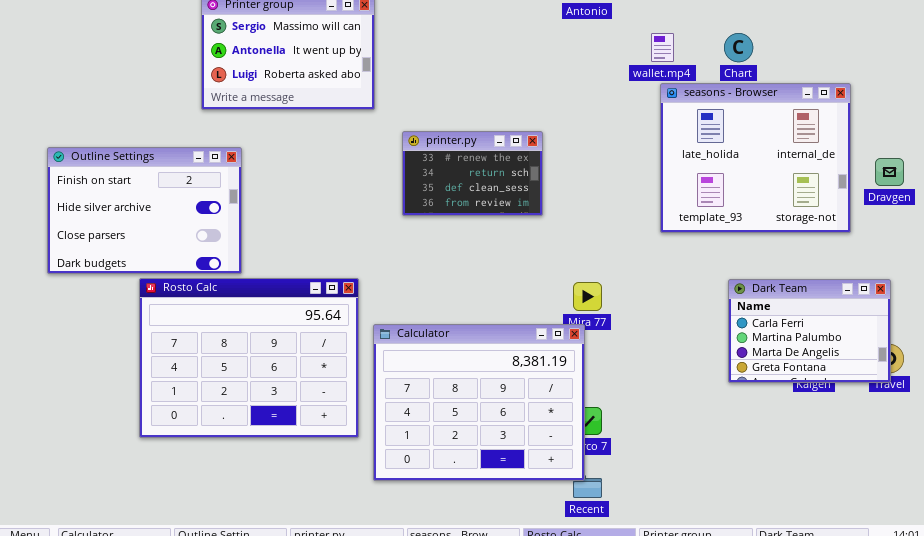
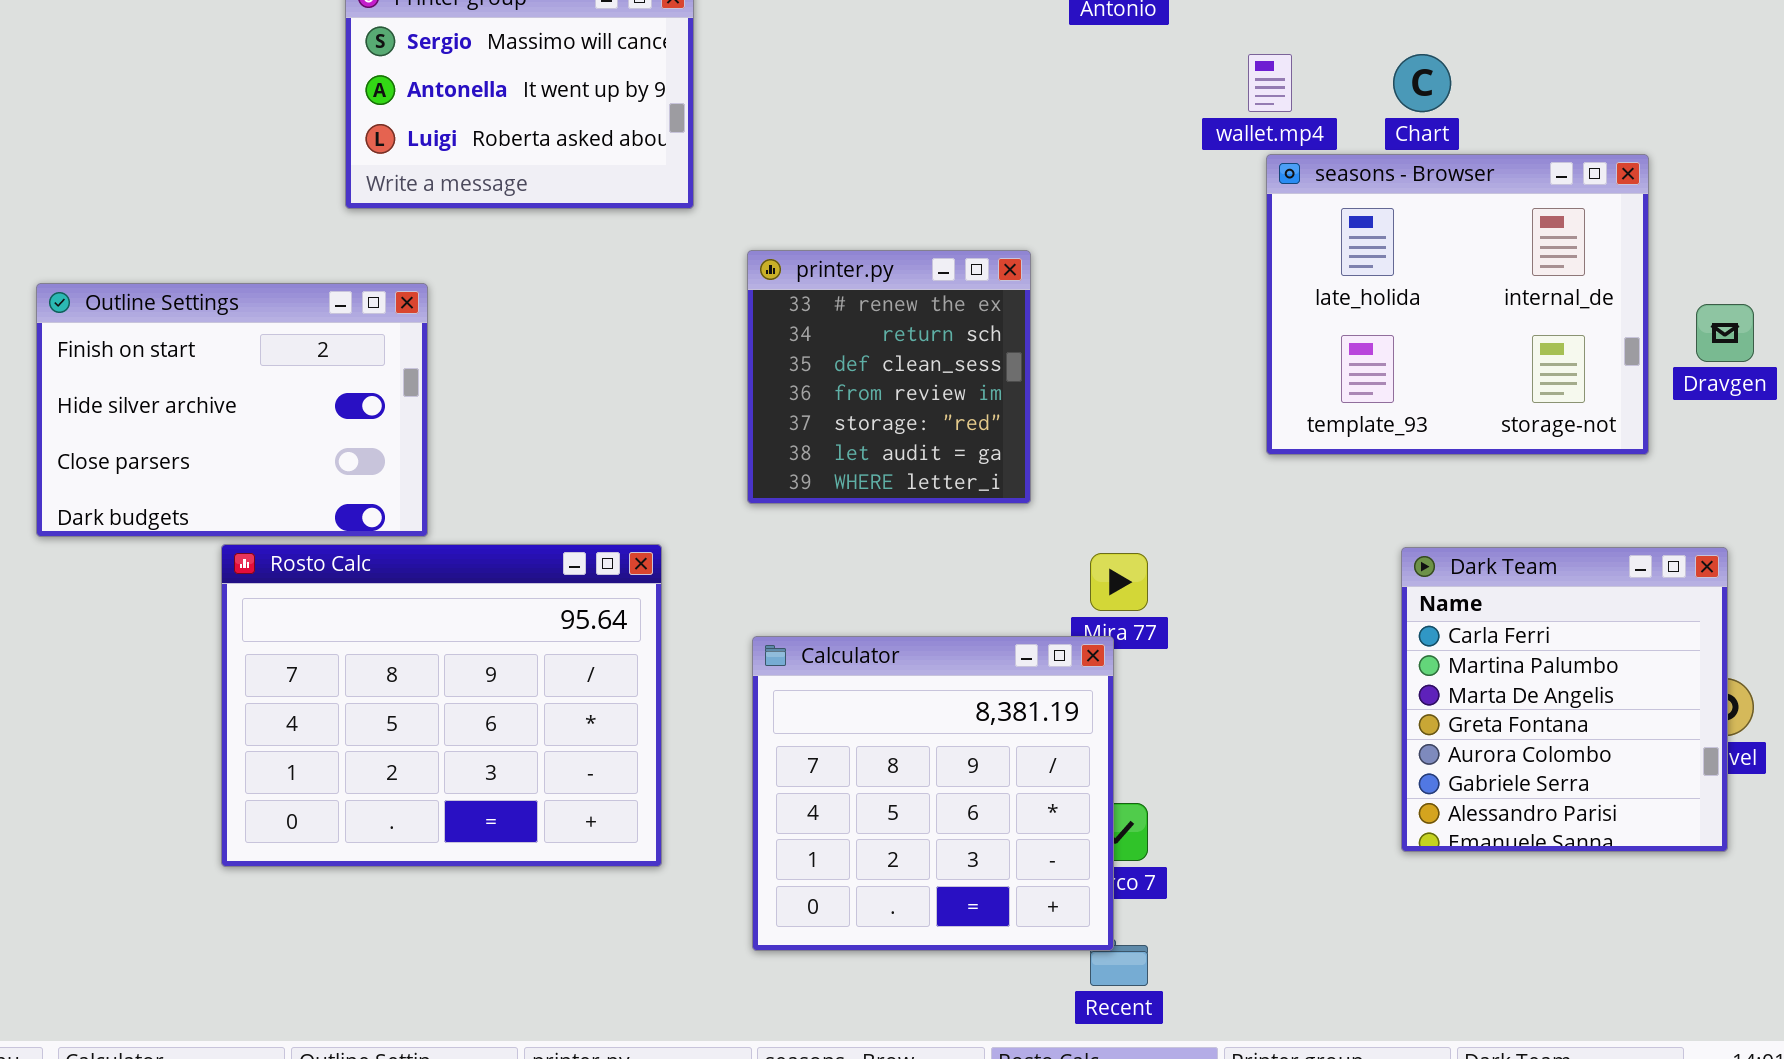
printer.py: [402,131,543,216] -> [747,250,1031,504], resized
Dark Team: [728,279,891,383] -> [1401,547,1728,852], resized
Calculator: [373,324,585,481] -> [752,636,1114,951], resized

